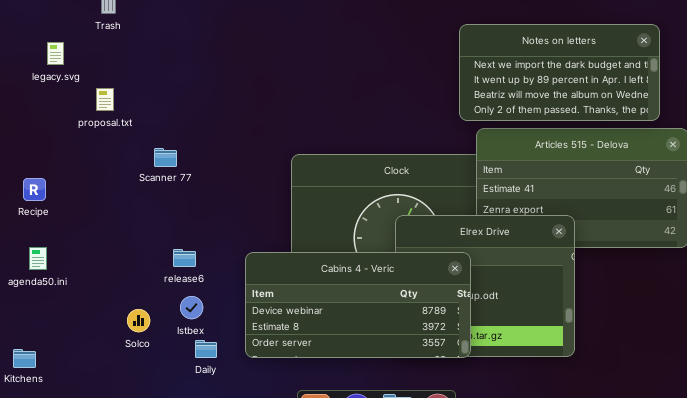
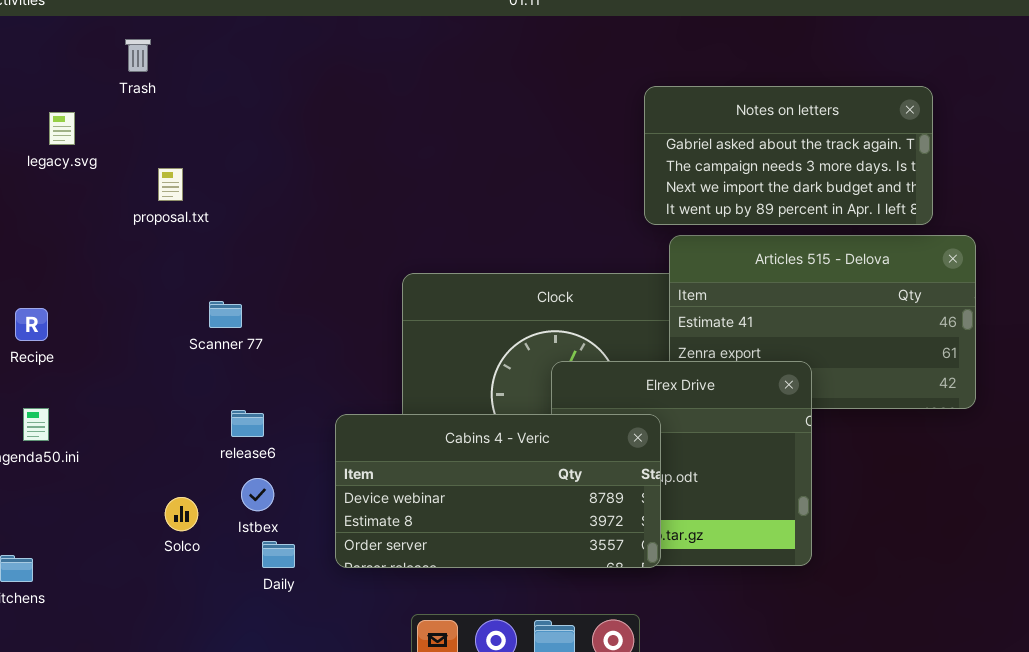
Notes on letters: [459,24,660,121] -> [644,86,933,225], scrolled up 2 rows
proposal.txt: [96,88,114,111] -> [158,168,183,201], moved
Scanner 77: [154,148,177,167] -> [209,301,242,328], moved

